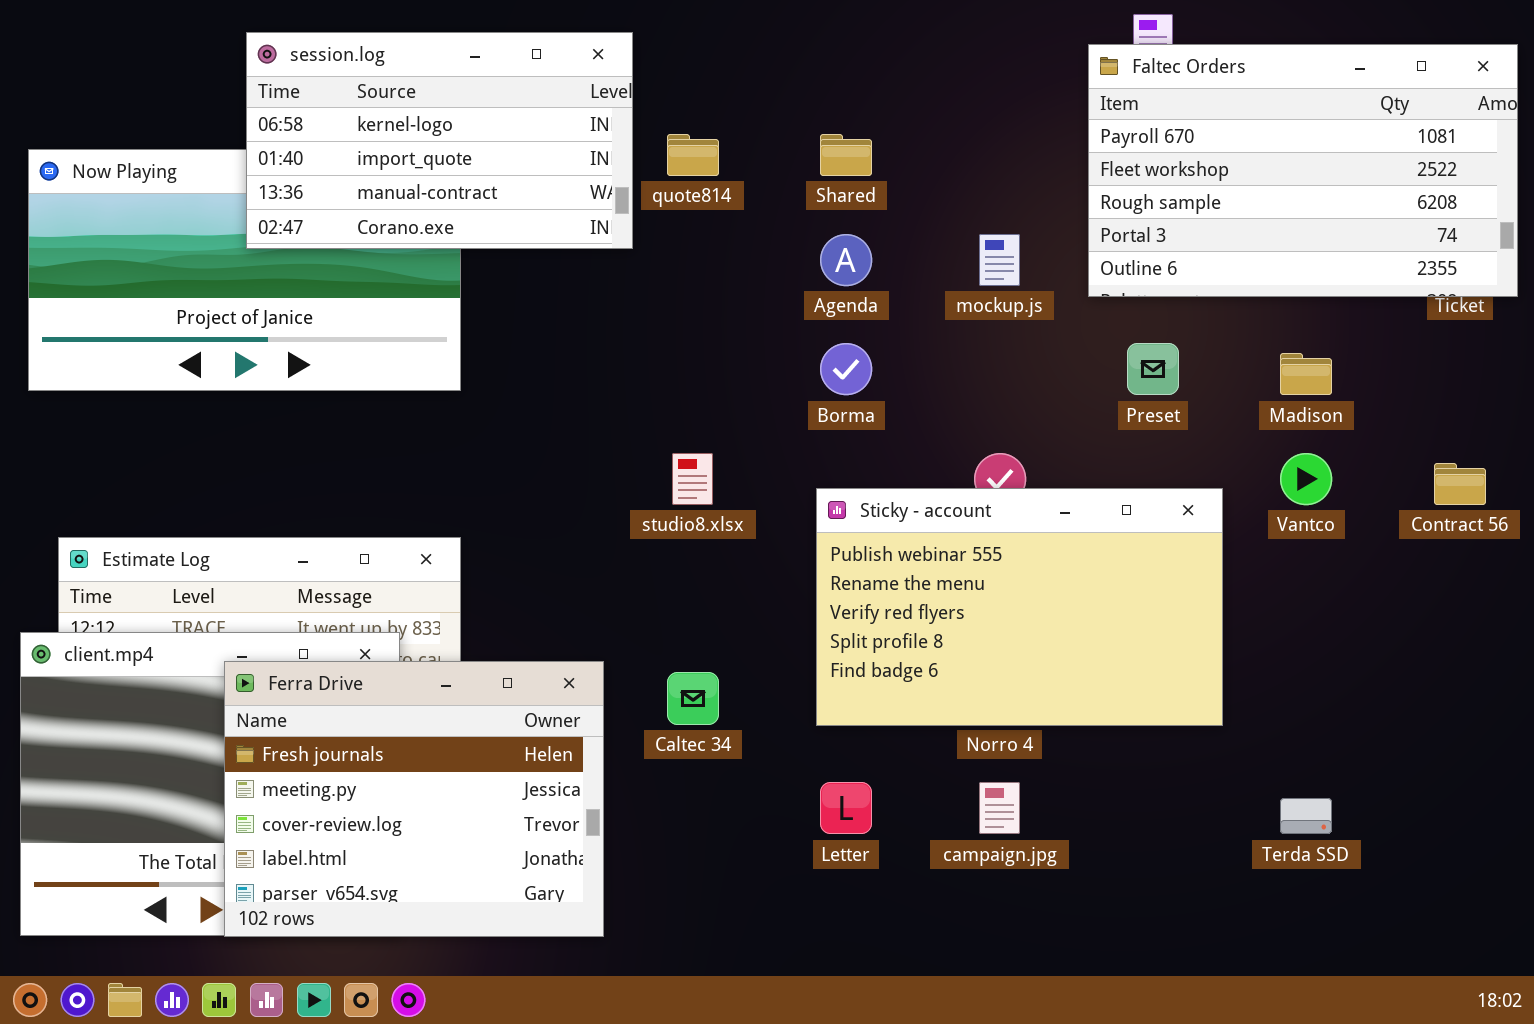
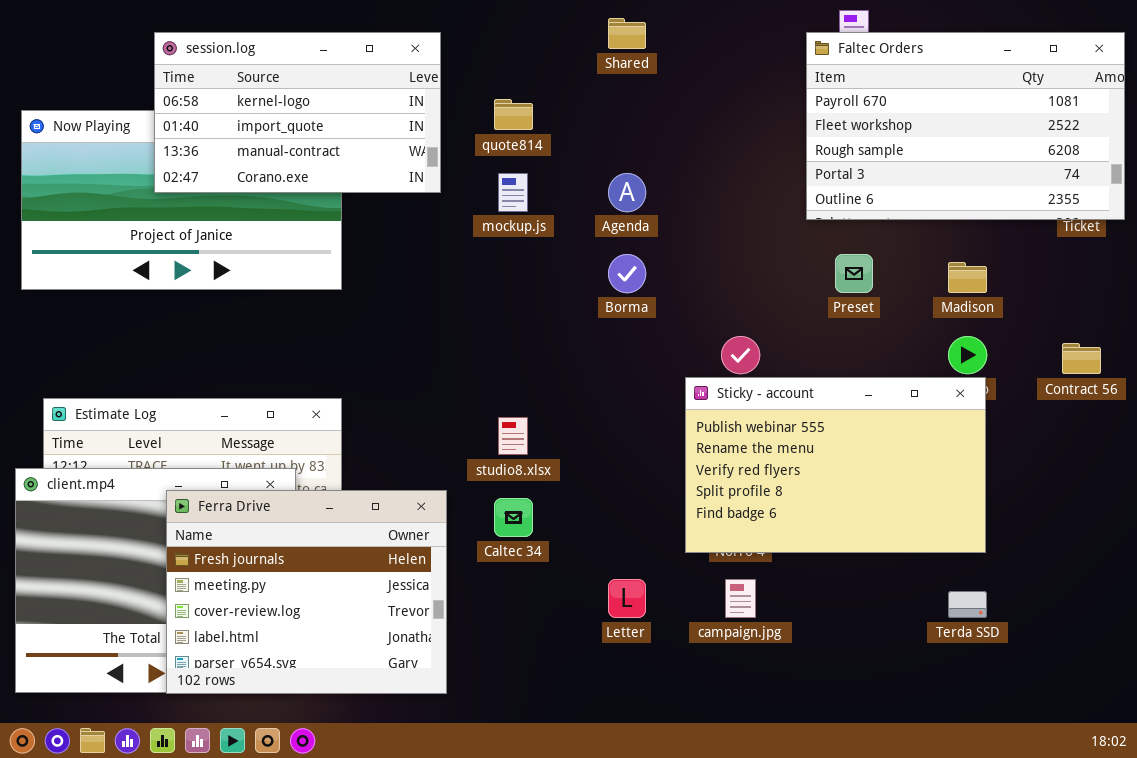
session.log: [246,32,633,249] -> [154,32,441,193], moved
Shared: [820,134,872,176] -> [608,18,646,49], moved
mockup.js: [979,234,1020,286] -> [498,173,528,212], moved
studio8.xlsx: [672,453,713,505] -> [498,417,528,455], moved
Sticky - account: [816,488,1223,726] -> [685,377,986,553], moved

